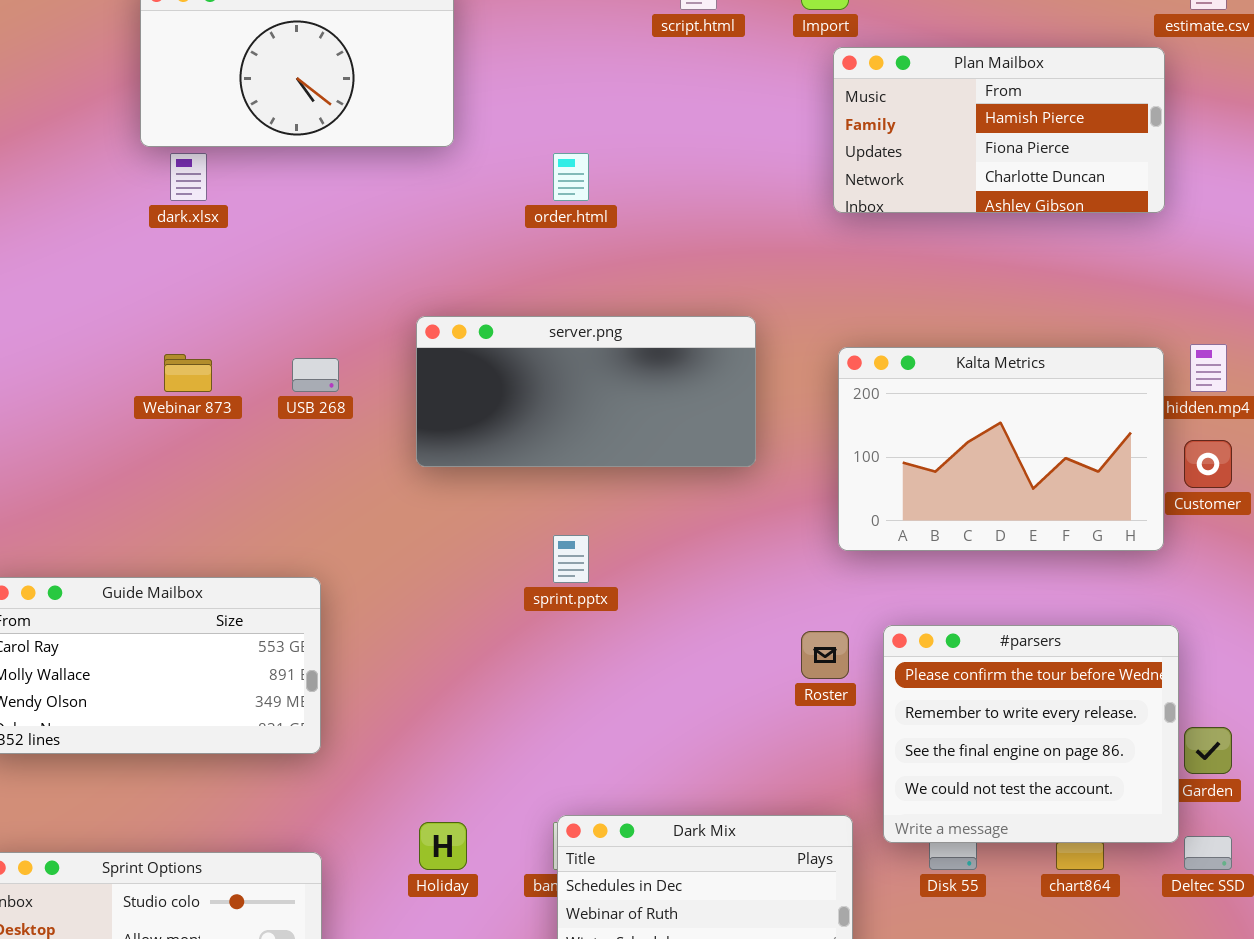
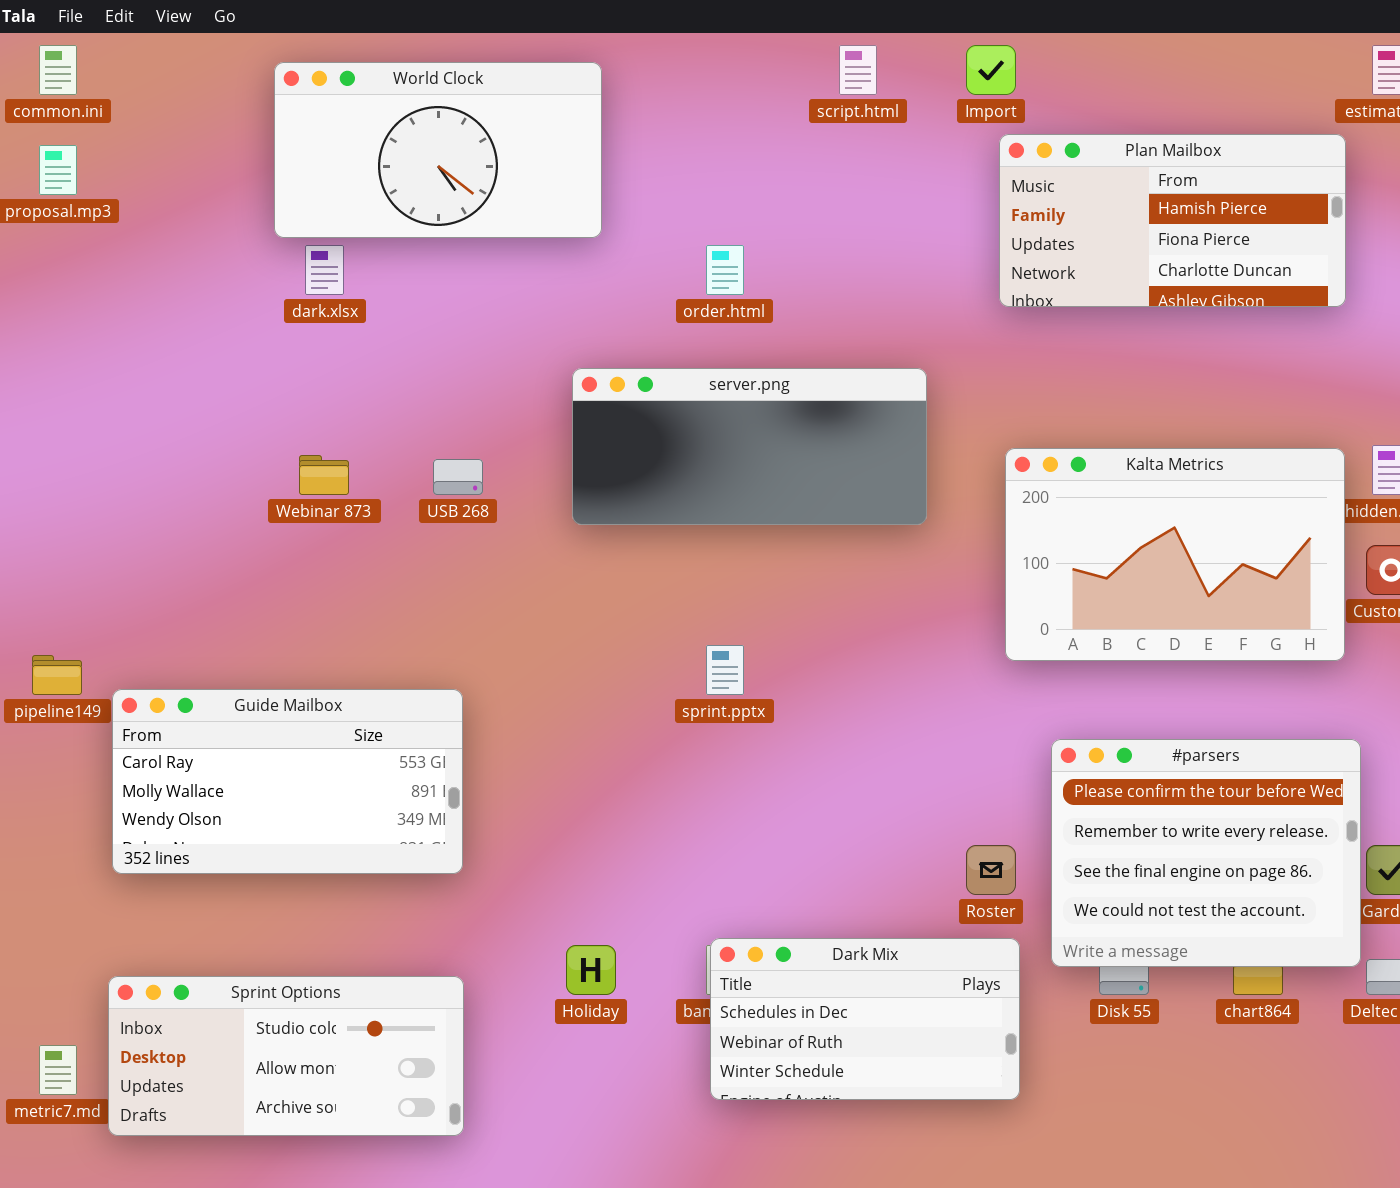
server.png: [416,316,756,467] -> [572,368,927,525], moved
Roster: [801,631,849,679] -> [966,845,1016,895], moved

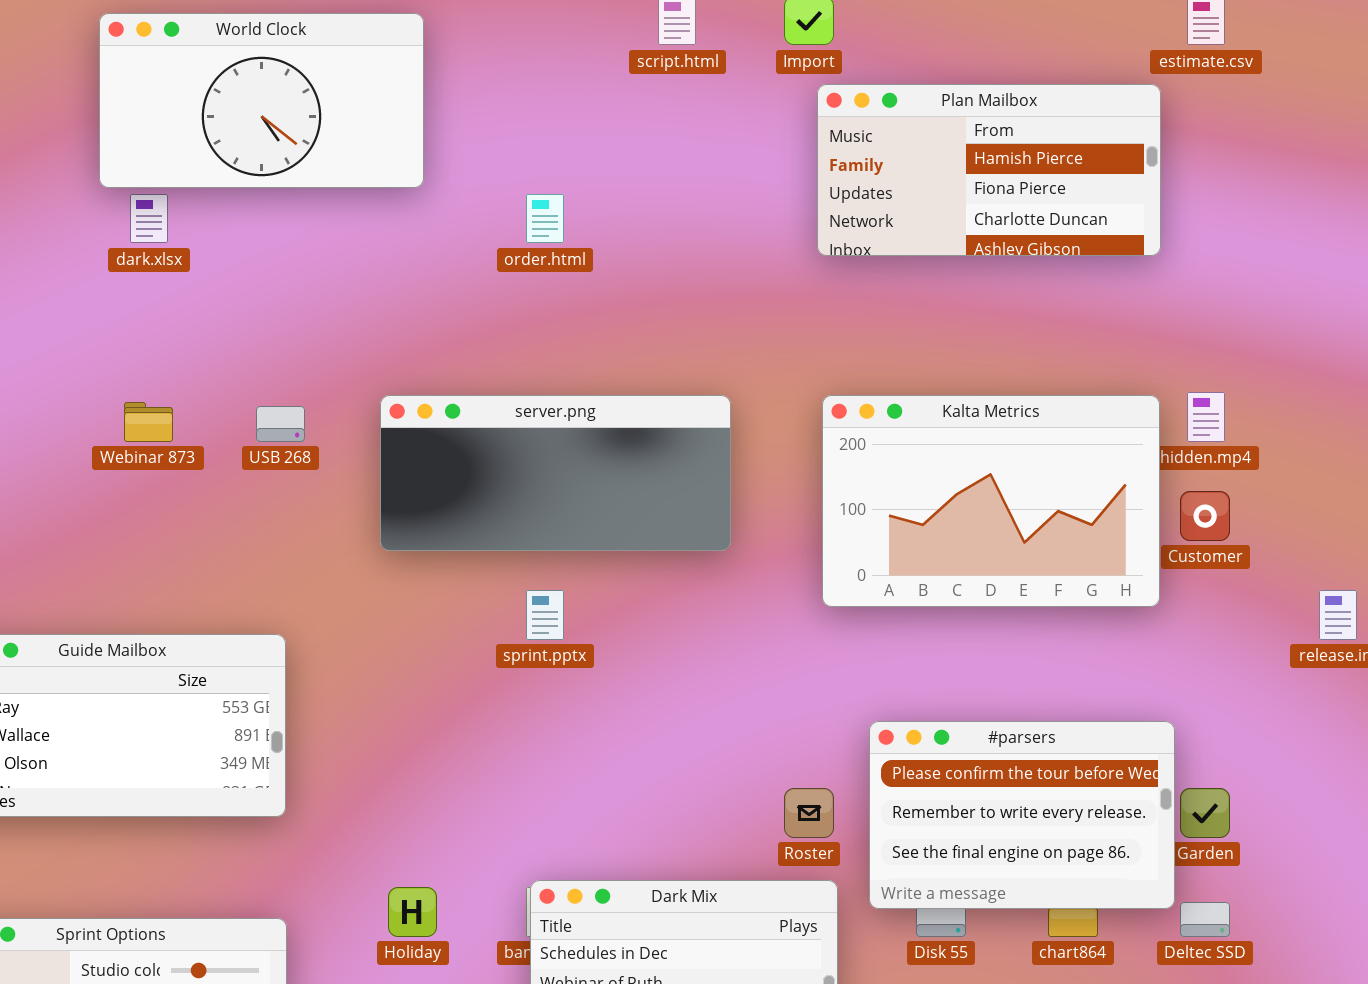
server.png: [572,368,927,525] -> [380,395,731,551], moved
#parsers: [1051,739,1361,967] -> [869,721,1175,909], resized

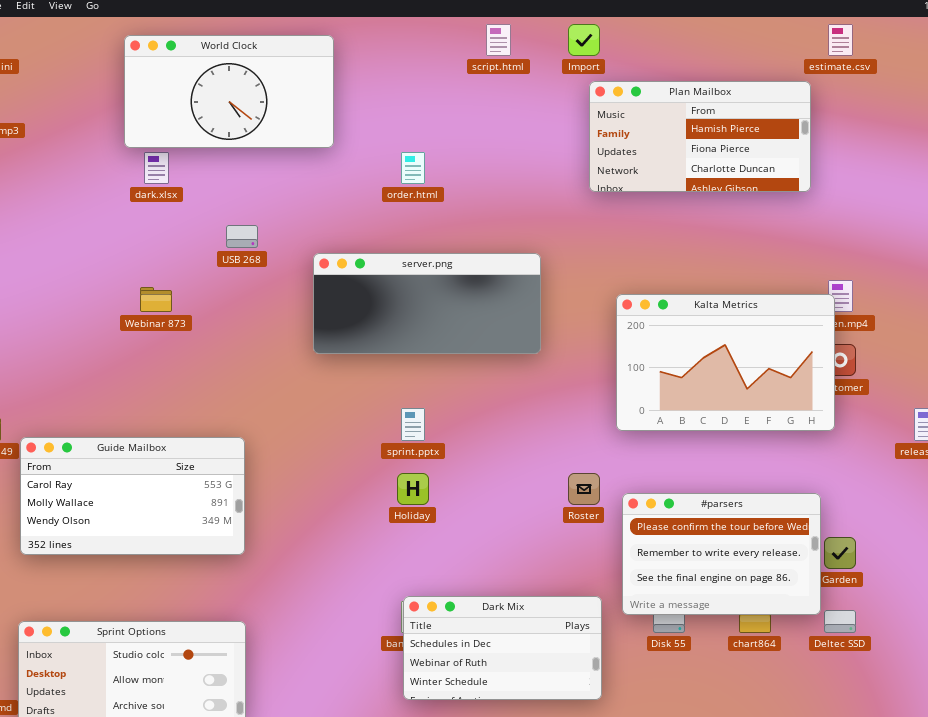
server.png: [380,395,731,551] -> [313,253,541,354], moved
Kalta Metrics: [822,395,1160,607] -> [616,294,835,431], moved
USB 268: [256,406,305,442] -> [226,225,258,248], moved
Roster: [784,788,834,838] -> [568,473,600,505], moved
Holiday: [388,887,437,937] -> [397,473,429,505], moved

